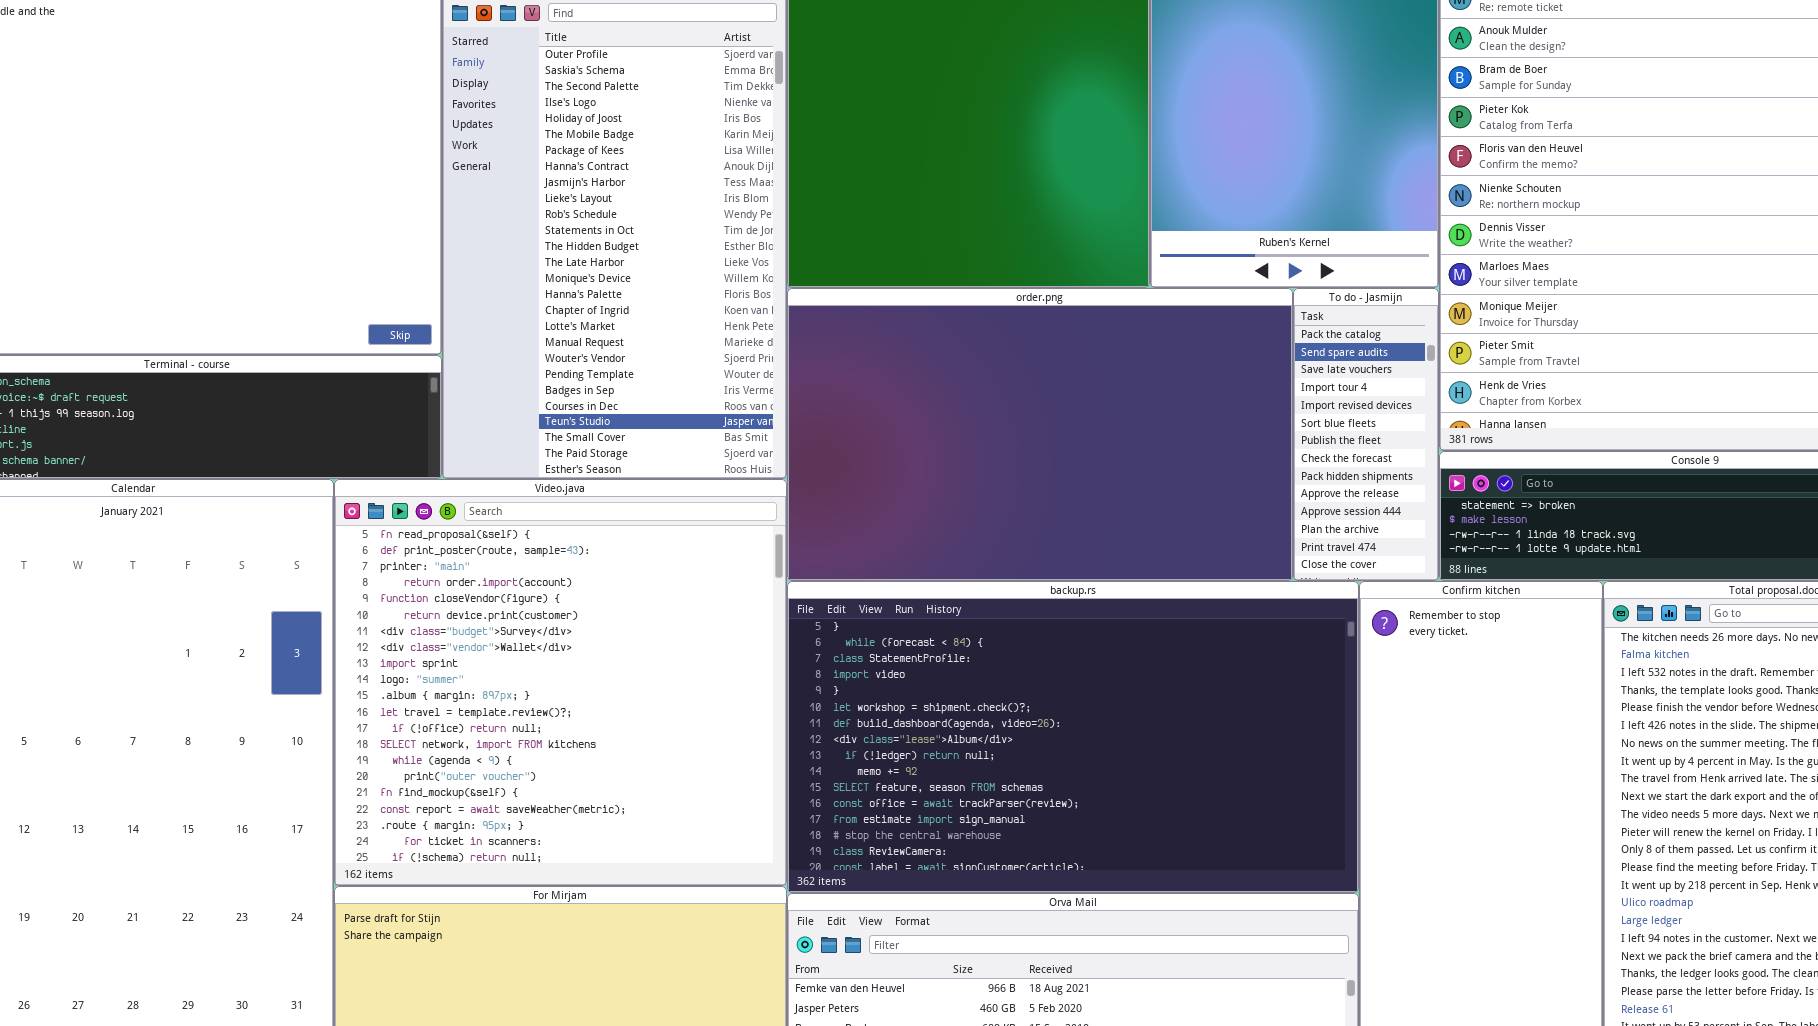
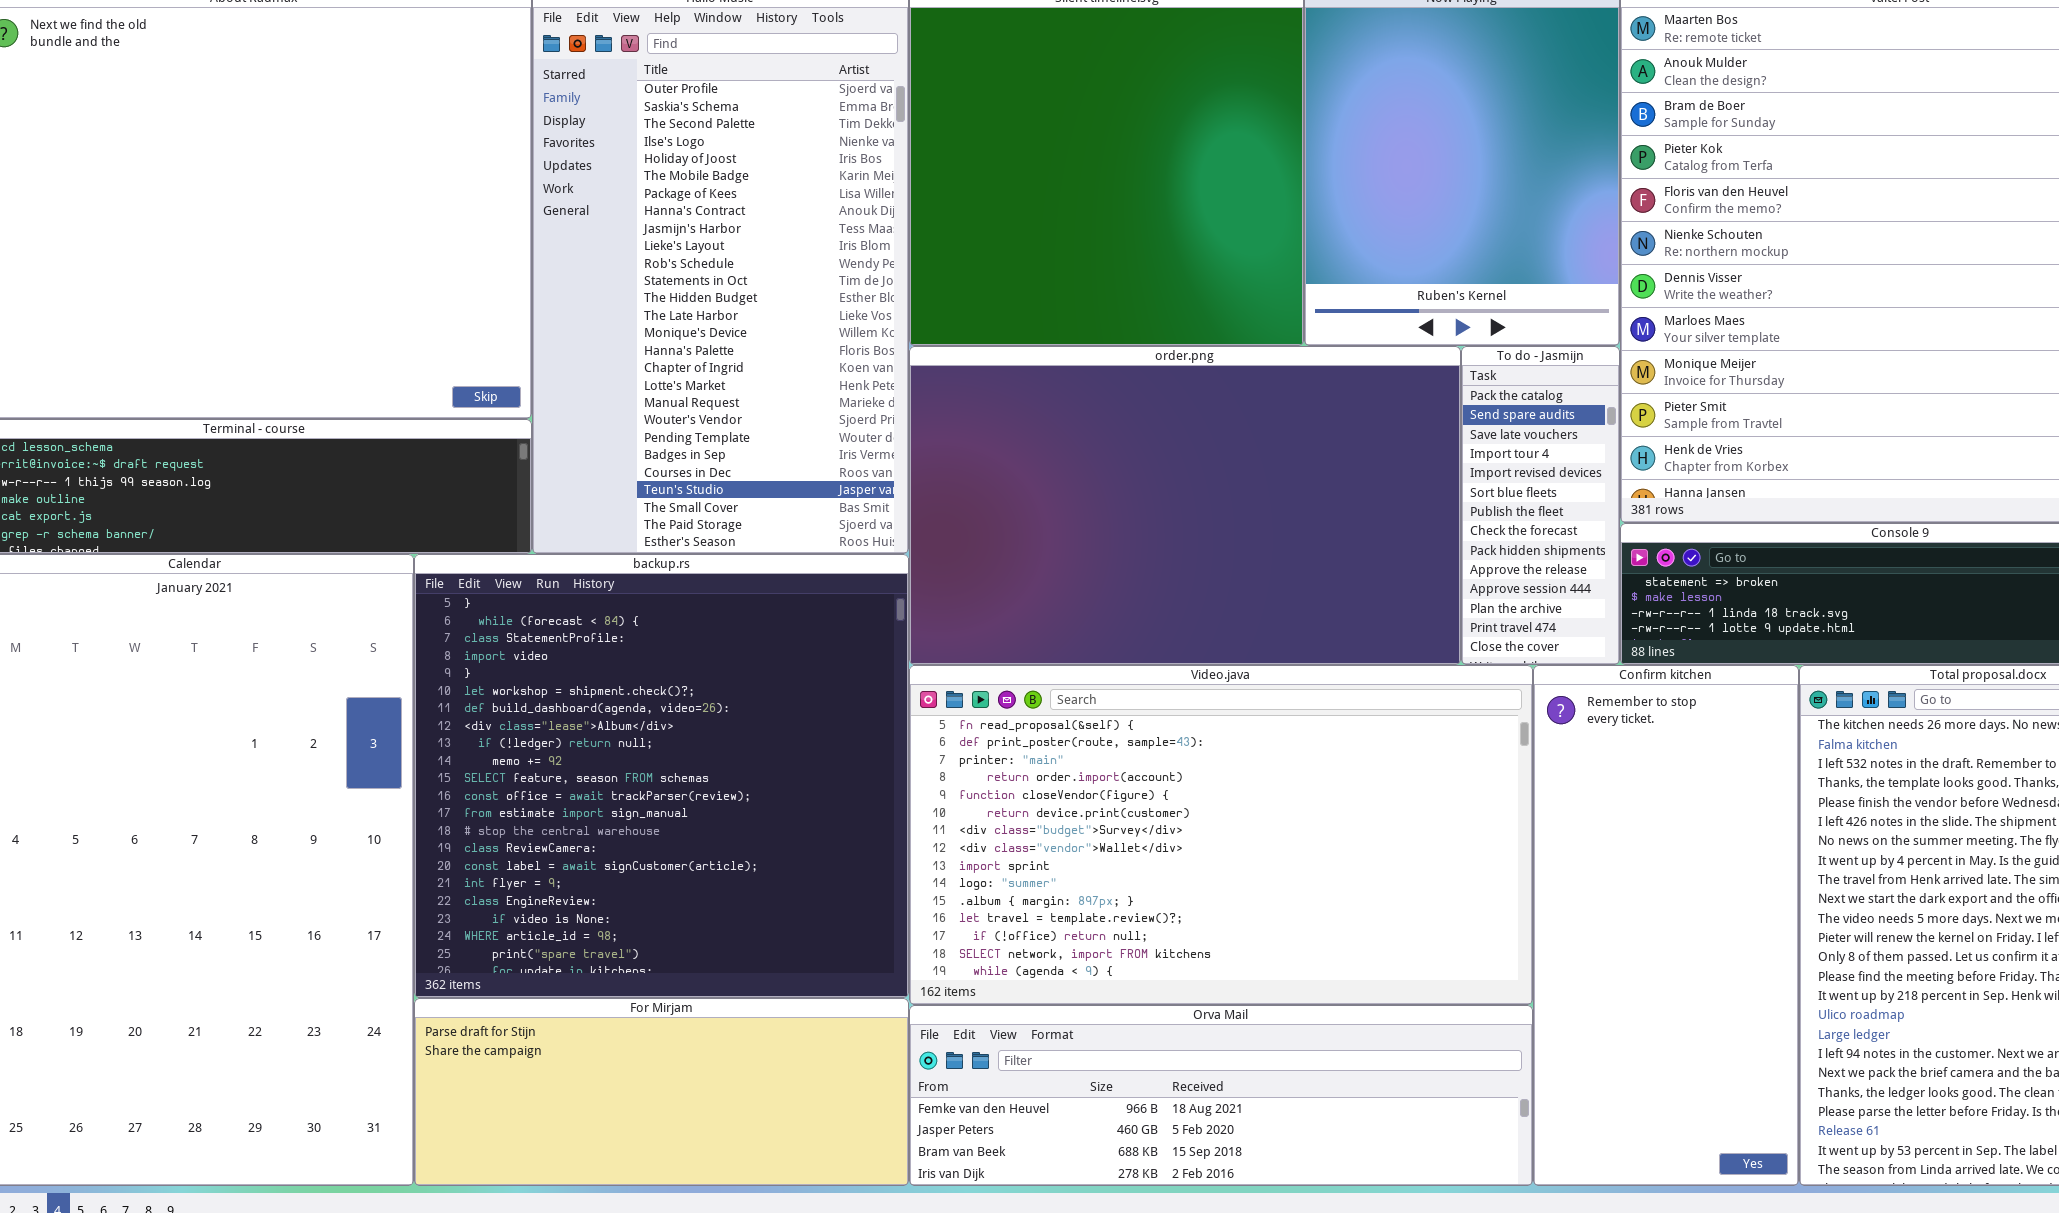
Video.java: [334,479,787,886] -> [909,665,1533,1005], moved, resized
backup.rs: [787,581,1359,893] -> [414,554,909,998], moved, resized

